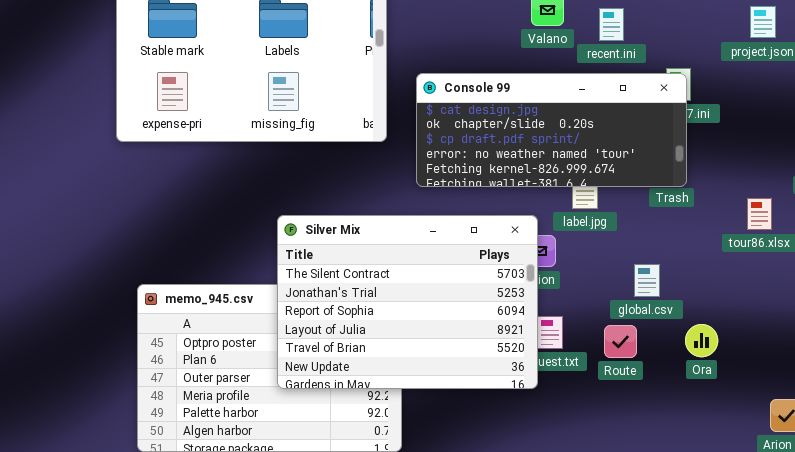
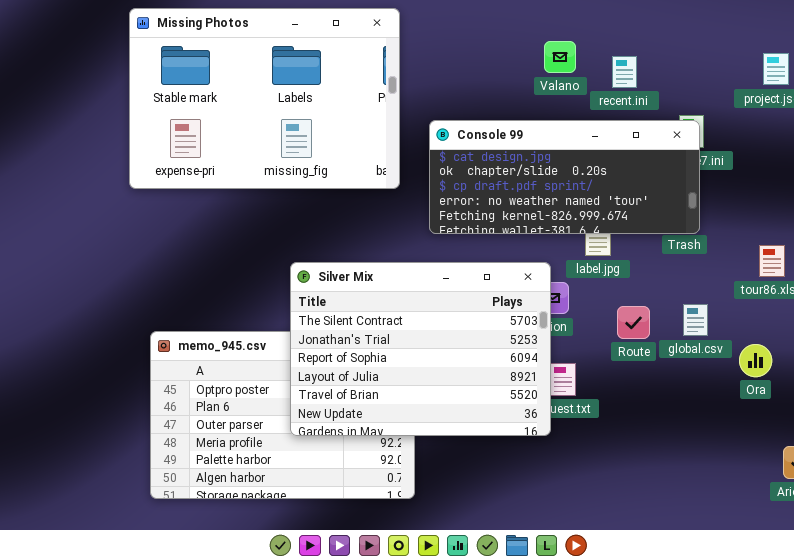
global.csv: [634,264,660,297] -> [683,304,708,336], moved
Ora: [685,324,718,357] -> [739,344,772,377], moved
Route: [604,325,637,358] -> [617,306,650,339], moved

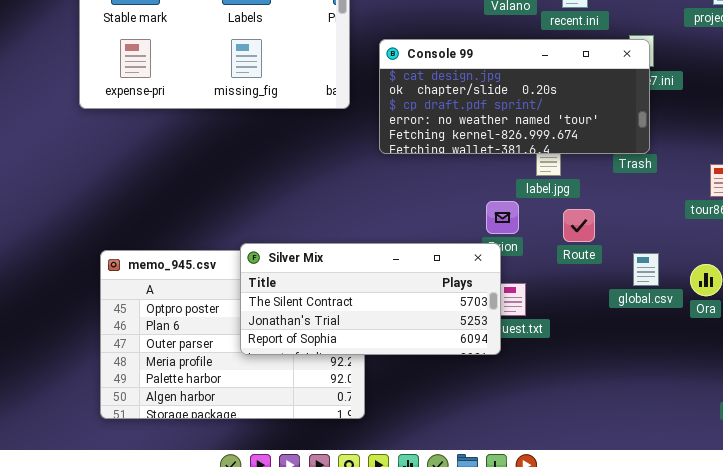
Silver Mix: [290,262,551,436] -> [240,243,501,355], resized
global.csv: [683,304,708,336] -> [633,253,659,286], moved
Route: [617,306,650,339] -> [563,209,595,242], moved

